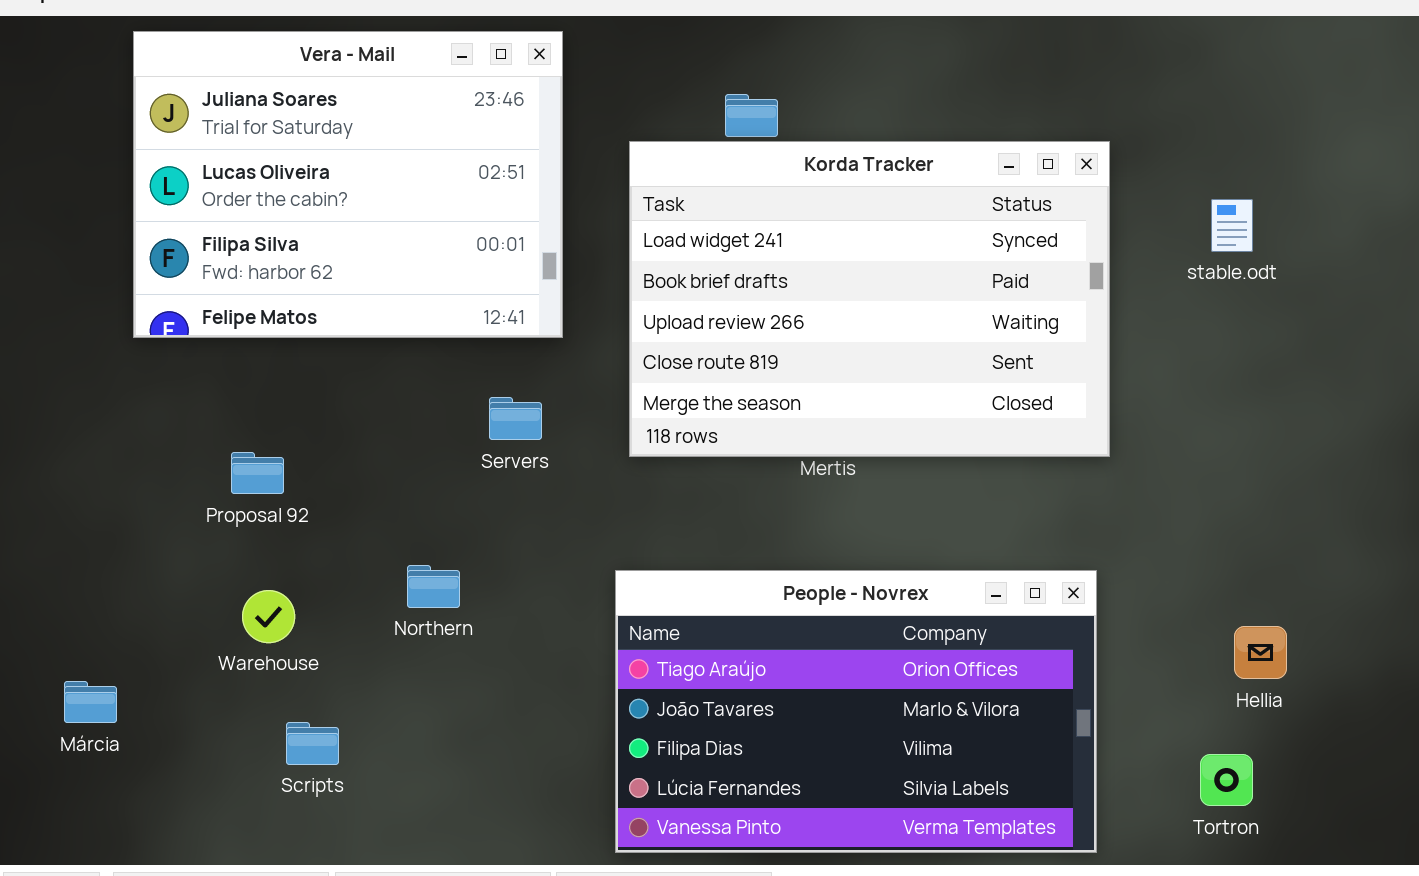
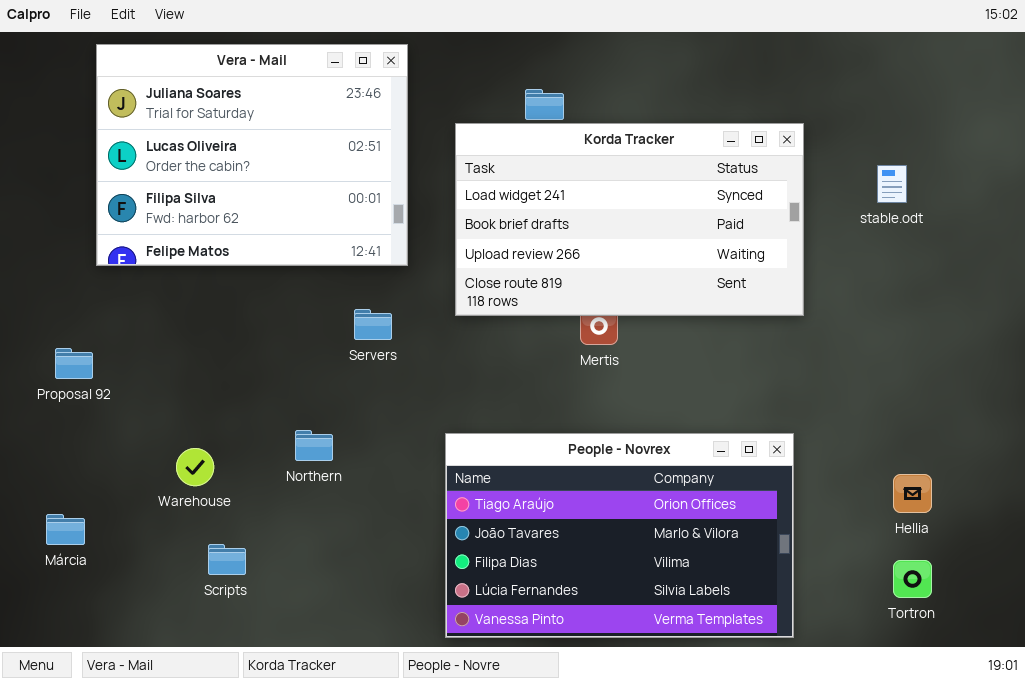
Korda Tracker: [629,141,1110,457] -> [455,123,804,316], resized
Proposal 92: [231,452,284,494] -> [55,348,93,379], moved
Tortron: [1200,754,1253,806] -> [893,560,932,598], moved

